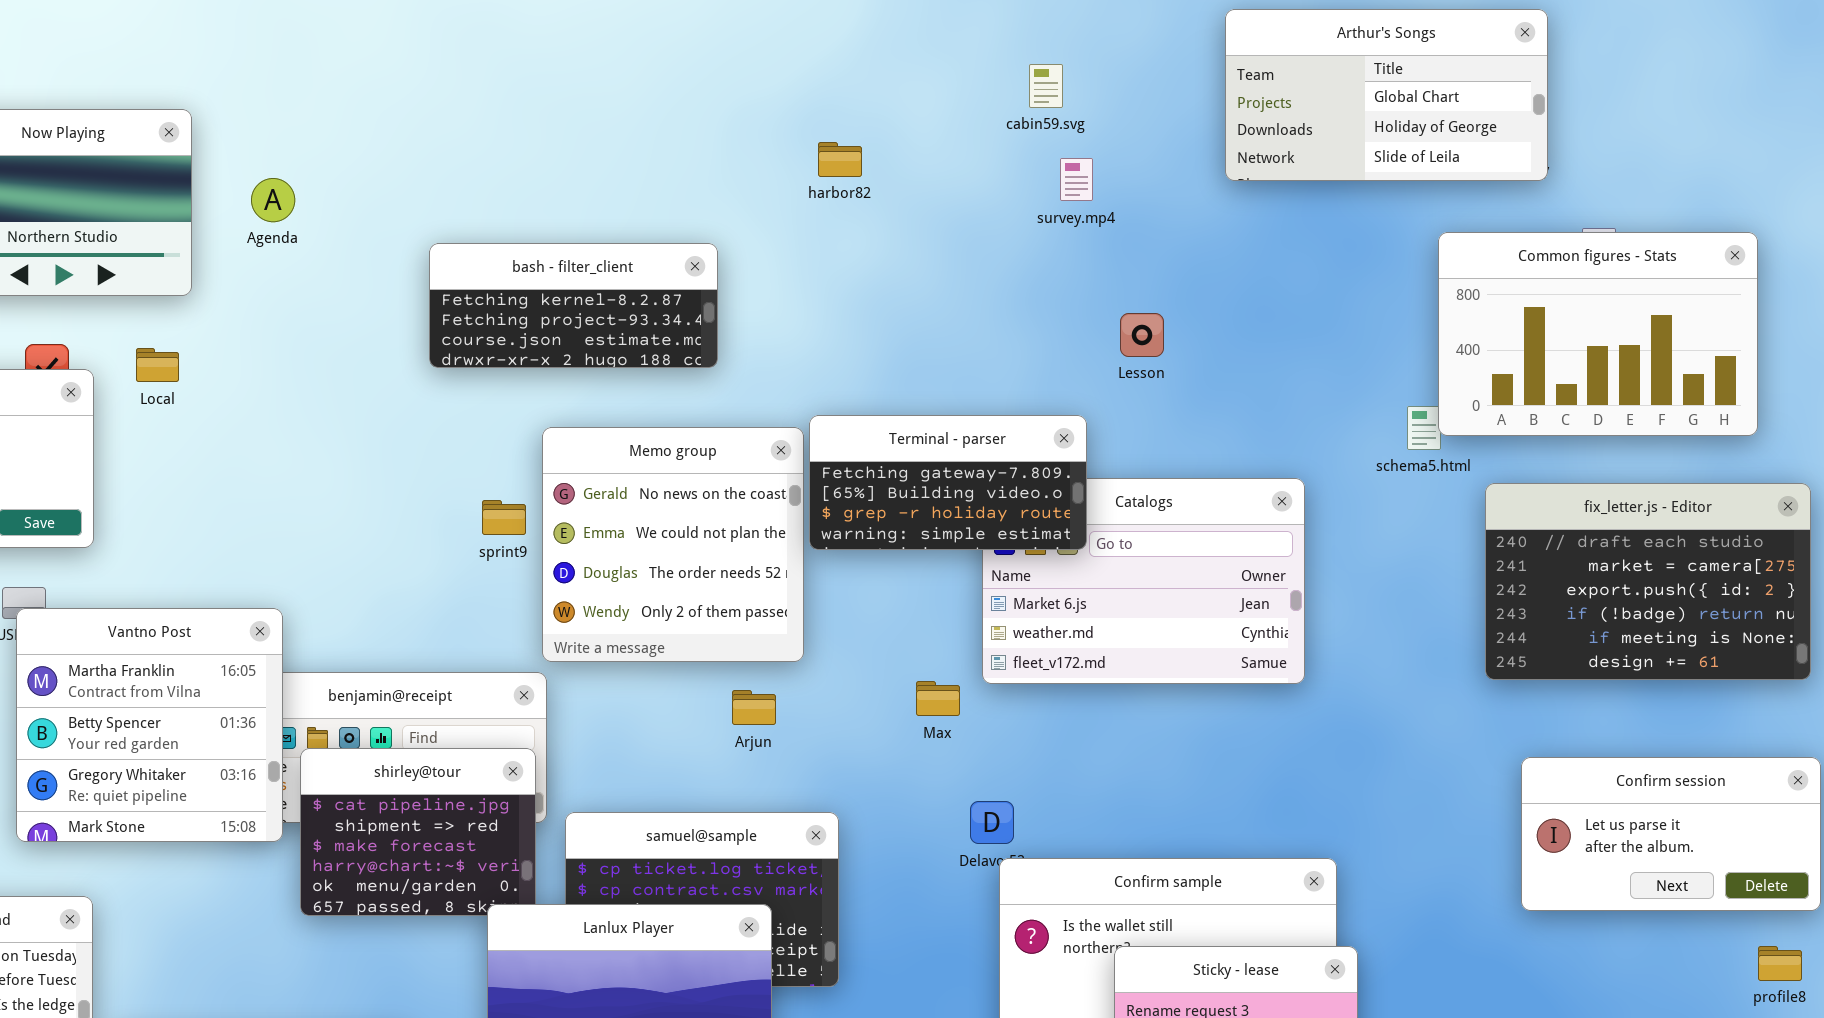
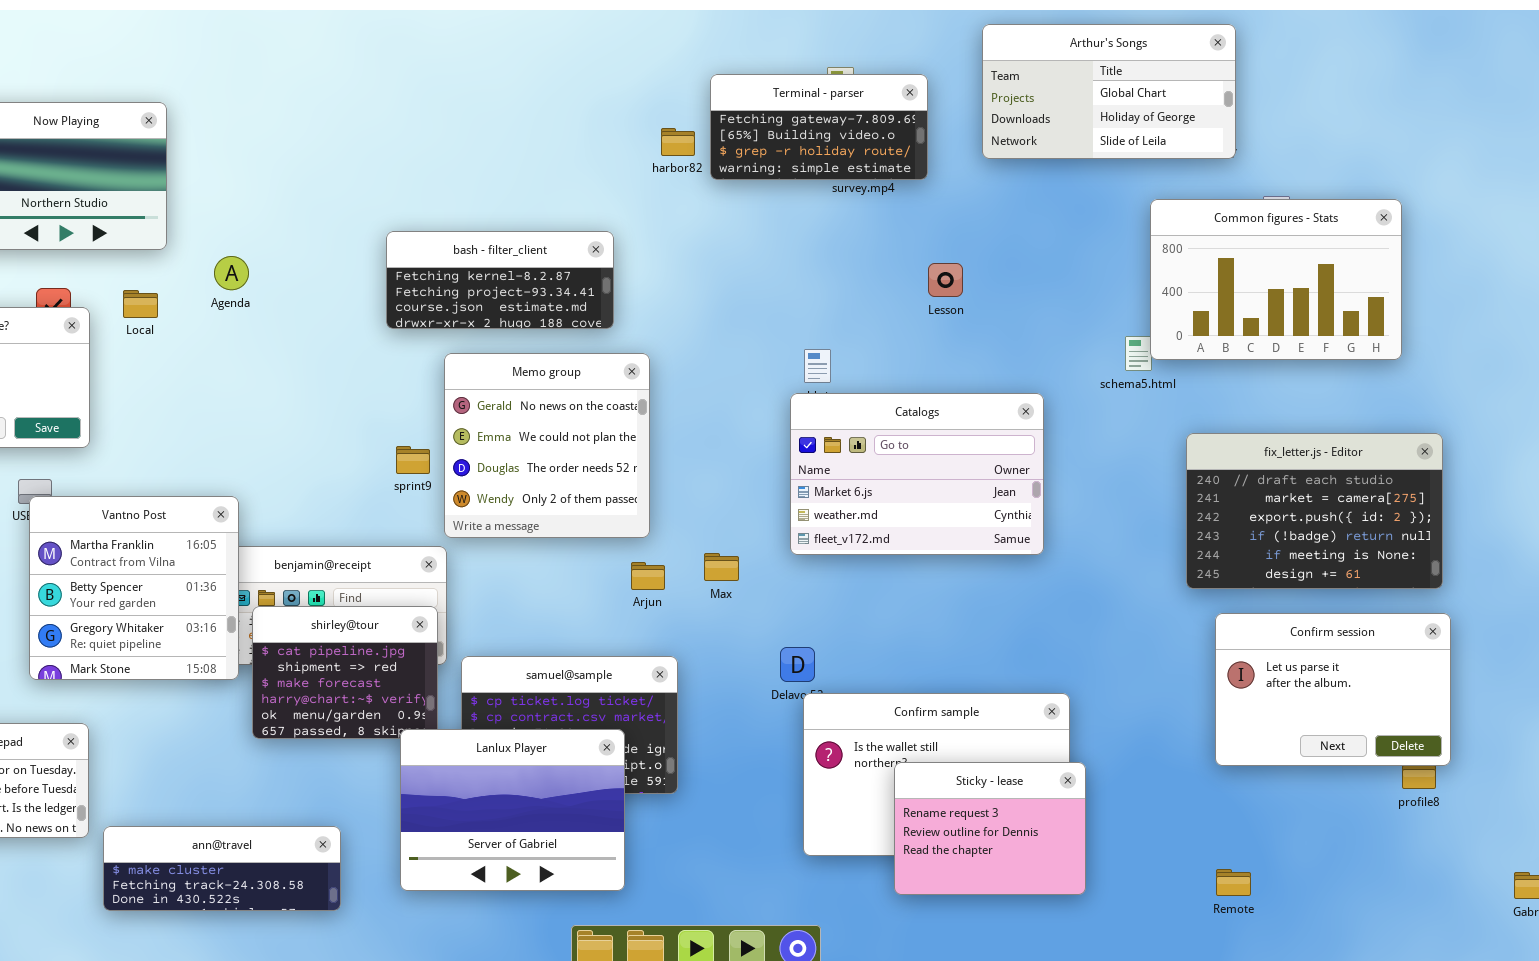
Agenda: [251,178,295,222] -> [214,256,249,290], moved
bash - filter_client: [429,243,718,368] -> [386,231,614,329], moved
Lesson: [1120,313,1164,357] -> [928,263,963,297], moved
Terminal - parser: [809,415,1087,550] -> [710,74,928,180], moved
fix_letter.js - Editor: [1485,483,1811,680] -> [1186,433,1443,589], moved
sprint9: [482,500,526,535] -> [396,446,430,474], moved
Max: [916,681,960,716] -> [704,553,739,581], moved
Arjun: [732,690,776,725] -> [631,562,665,590], moved
Confirm session: [1521,757,1821,911] -> [1215,613,1451,766], resized

